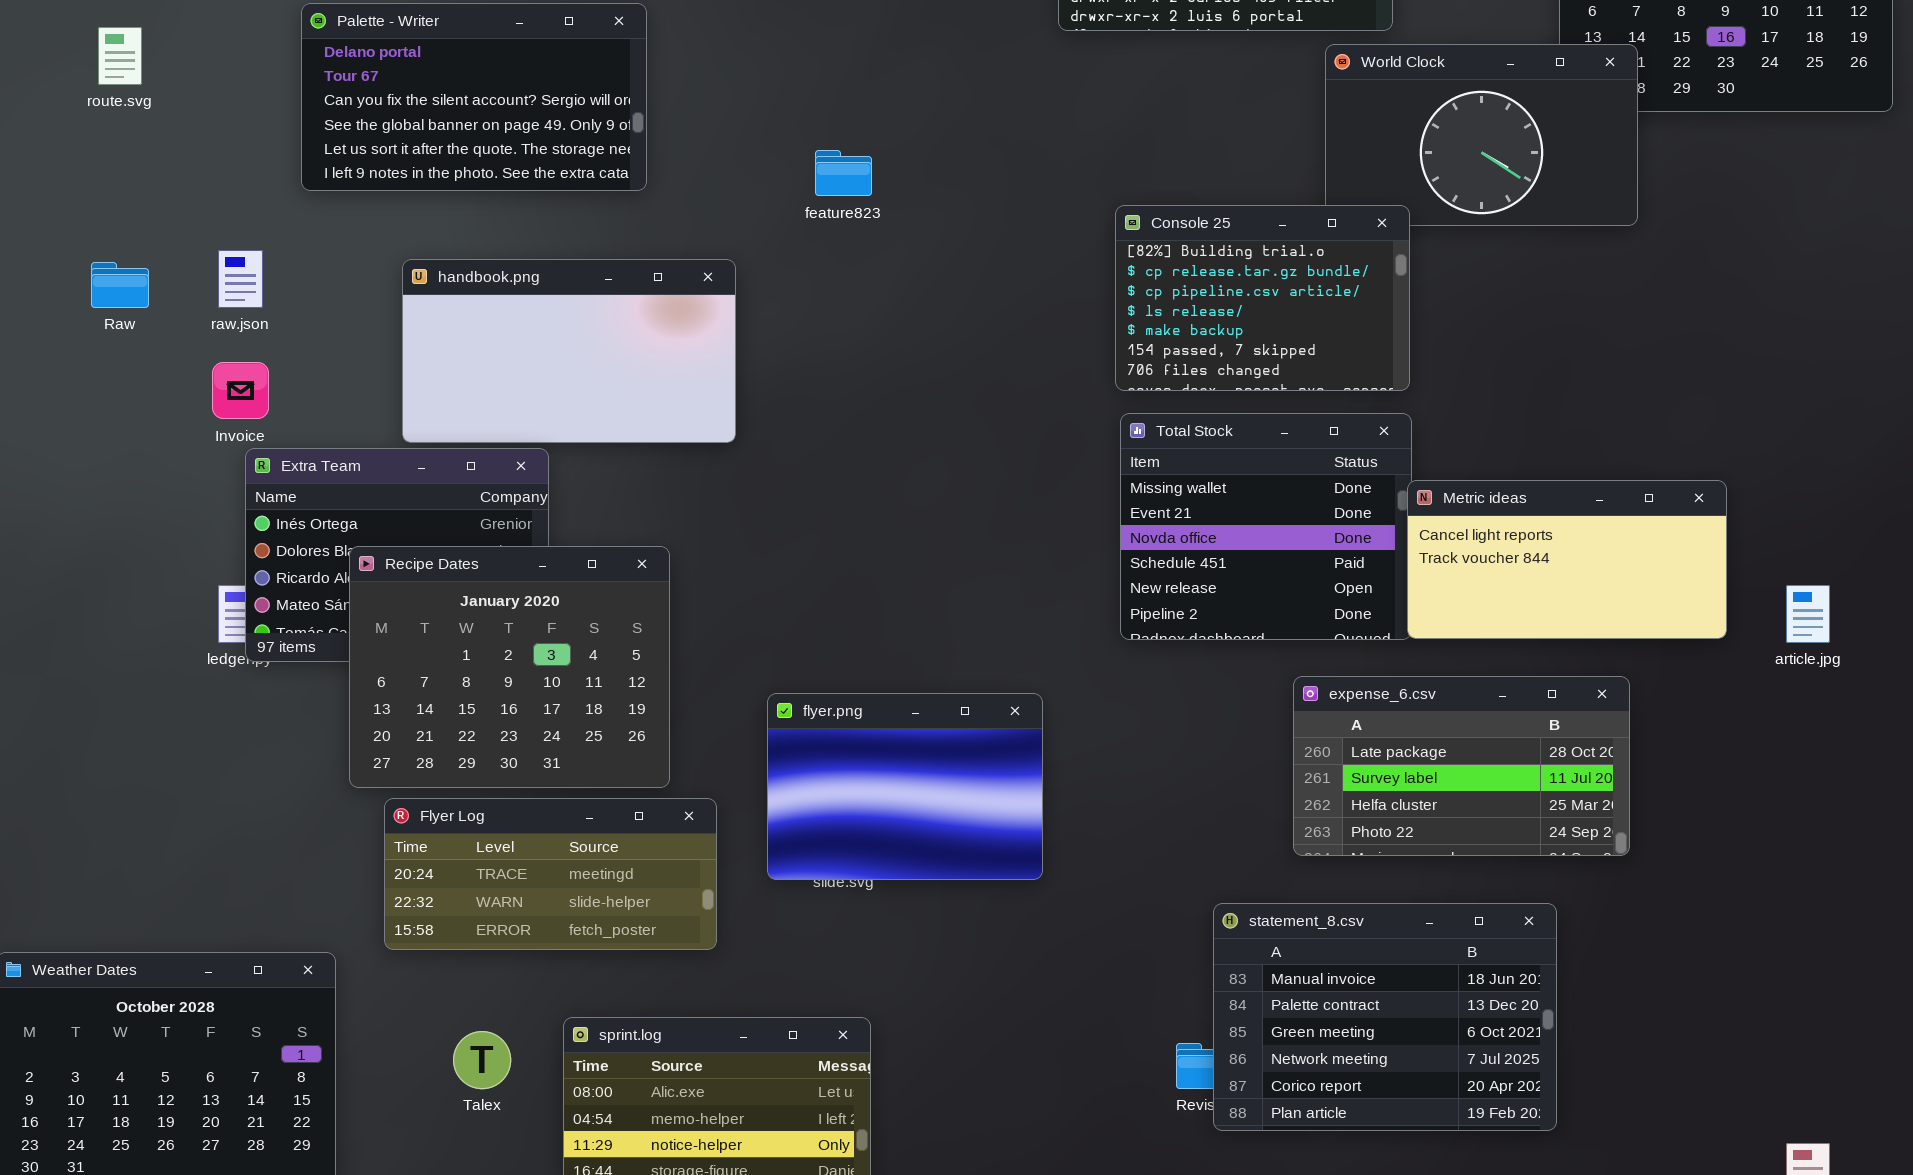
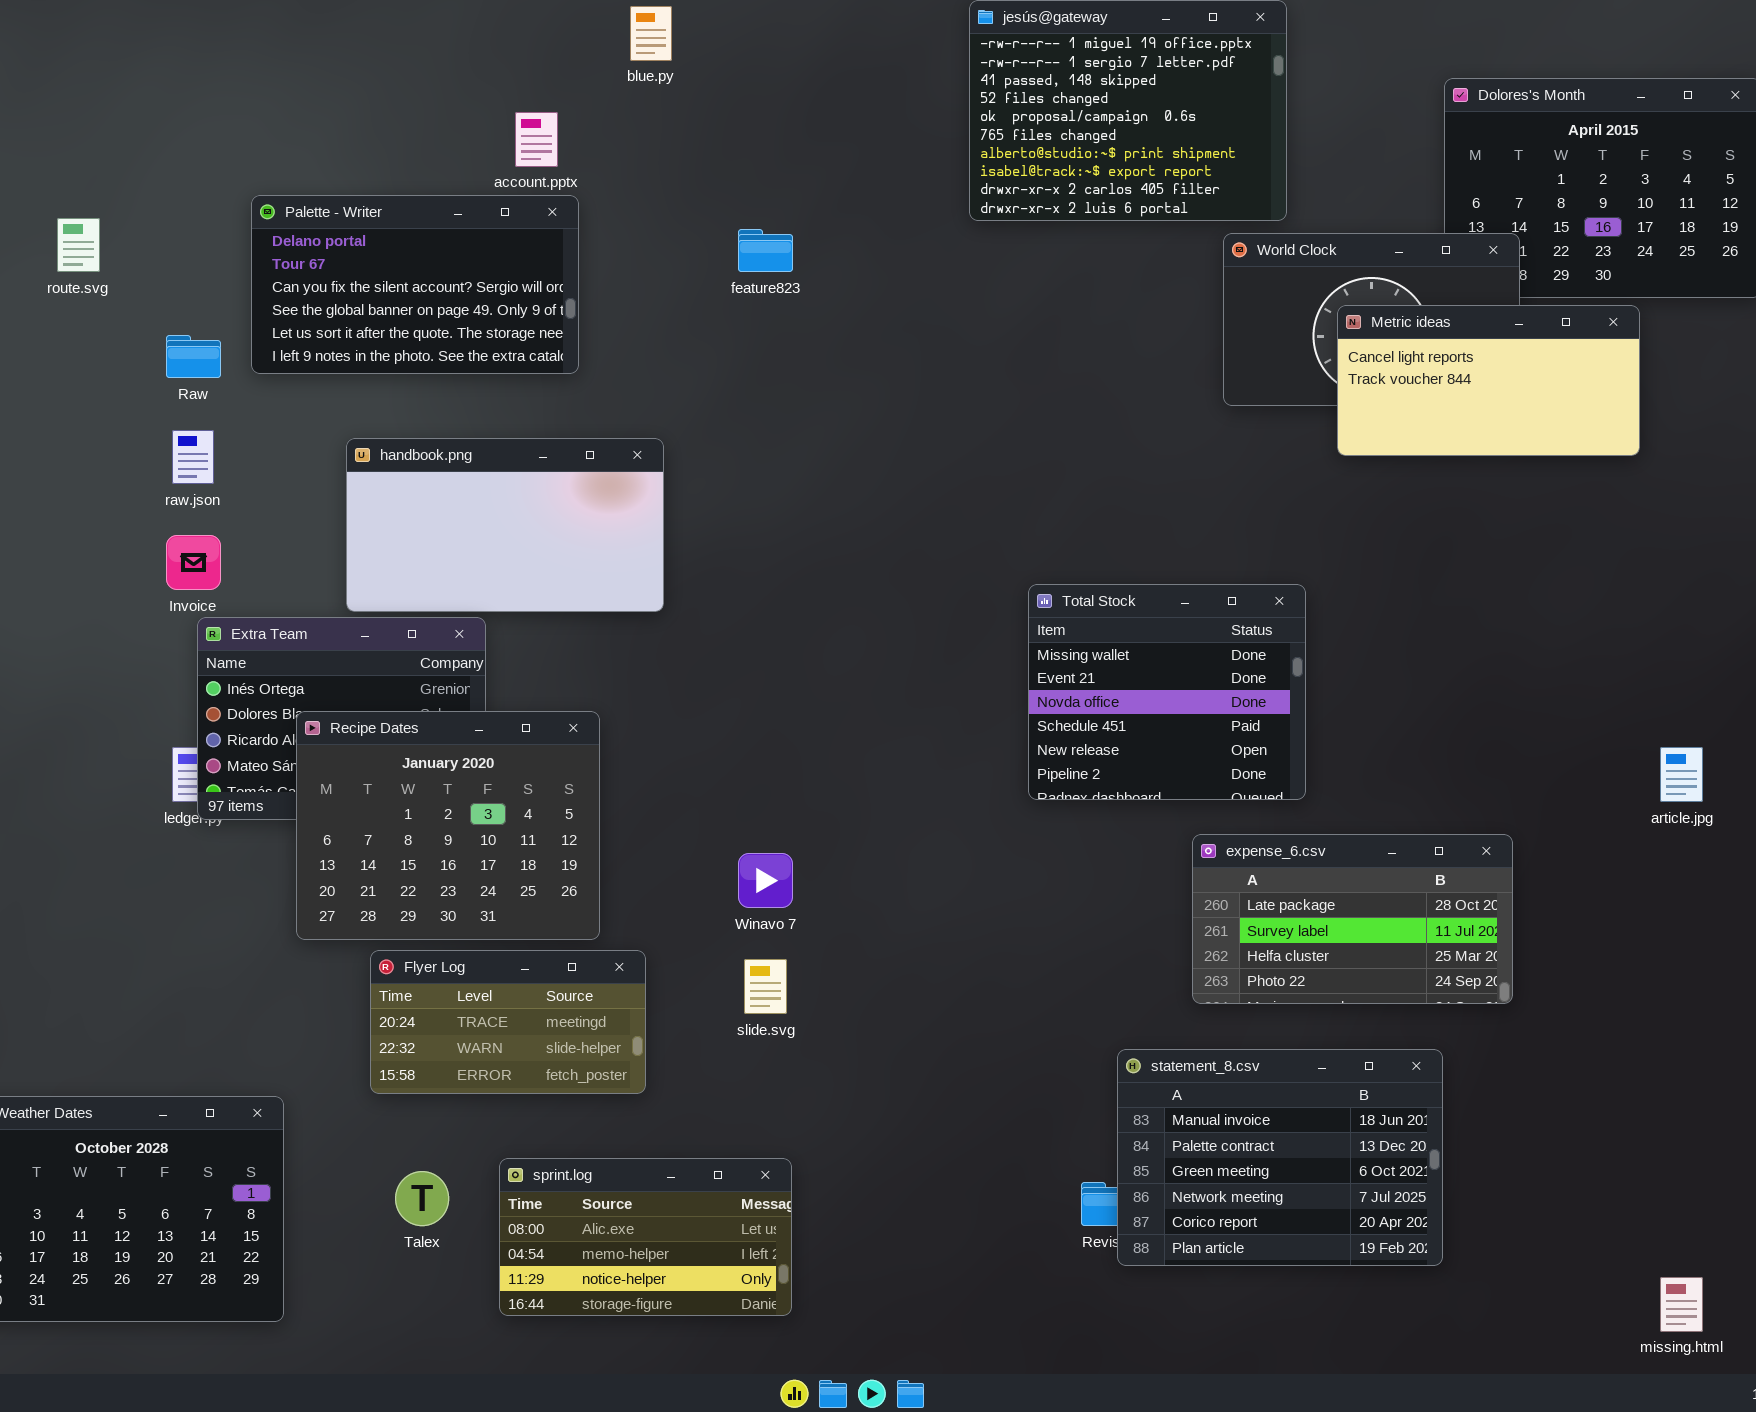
feature823: [815,150,872,196] -> [738,229,793,272], moved
Console 25: [1115,205,1410,391] -> none, closed
Raw: [91,262,149,308] -> [166,335,221,378], moved
Metric ideas: [1407,480,1727,639] -> [1337,305,1640,456], moved
flyer.png: [767,693,1043,880] -> none, closed
Flyer Log: [384,798,717,950] -> [370,950,646,1094], resized

